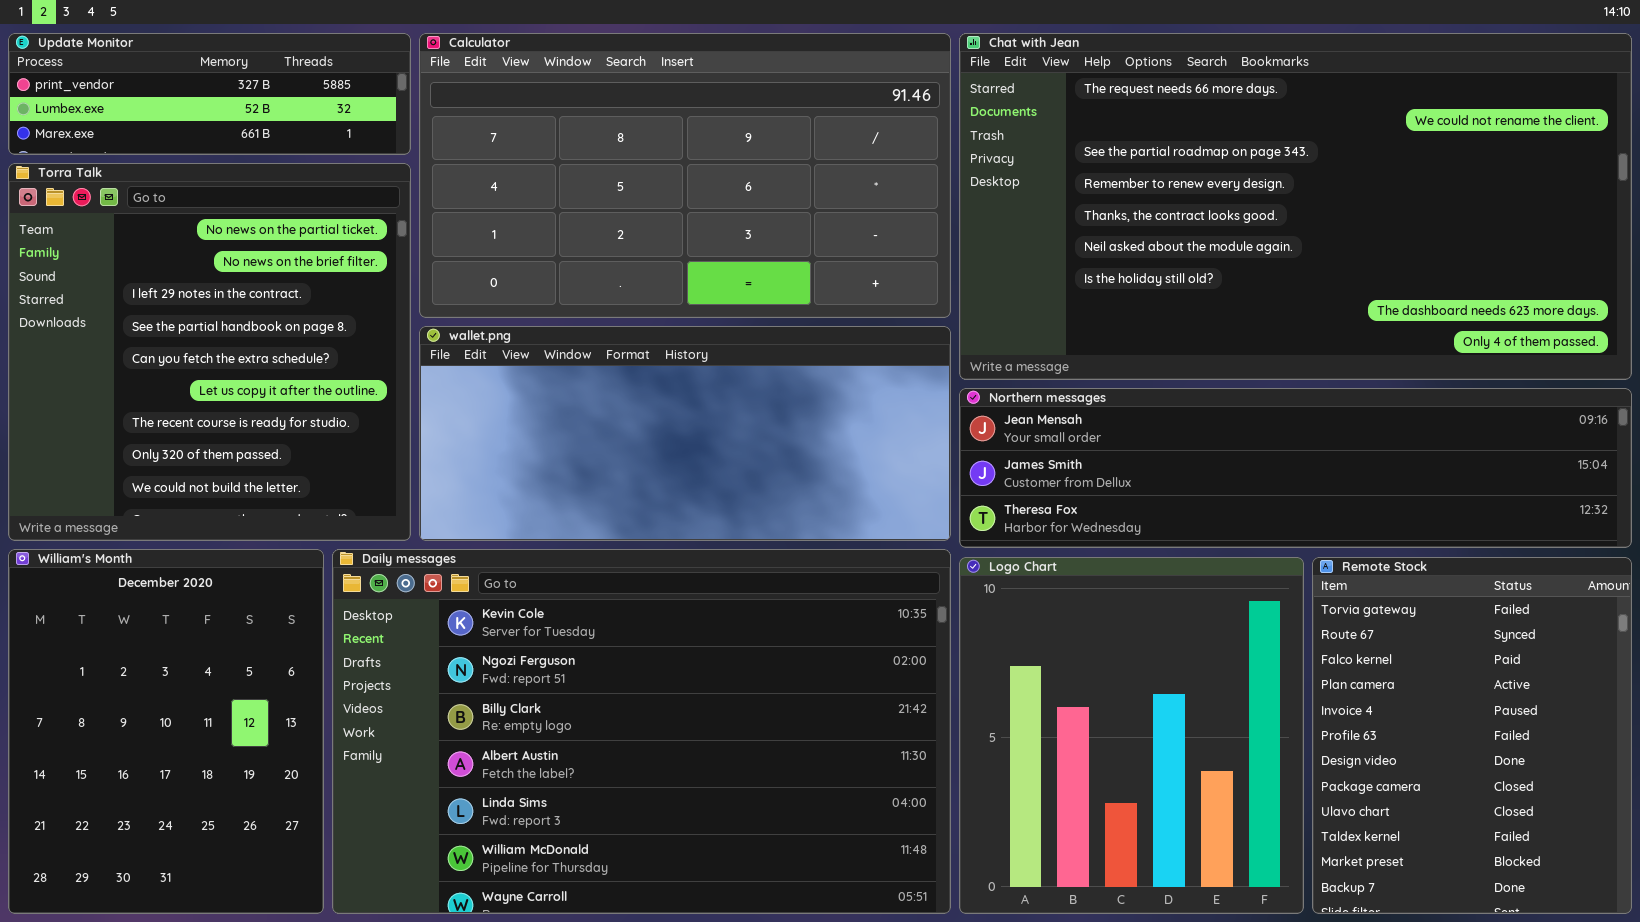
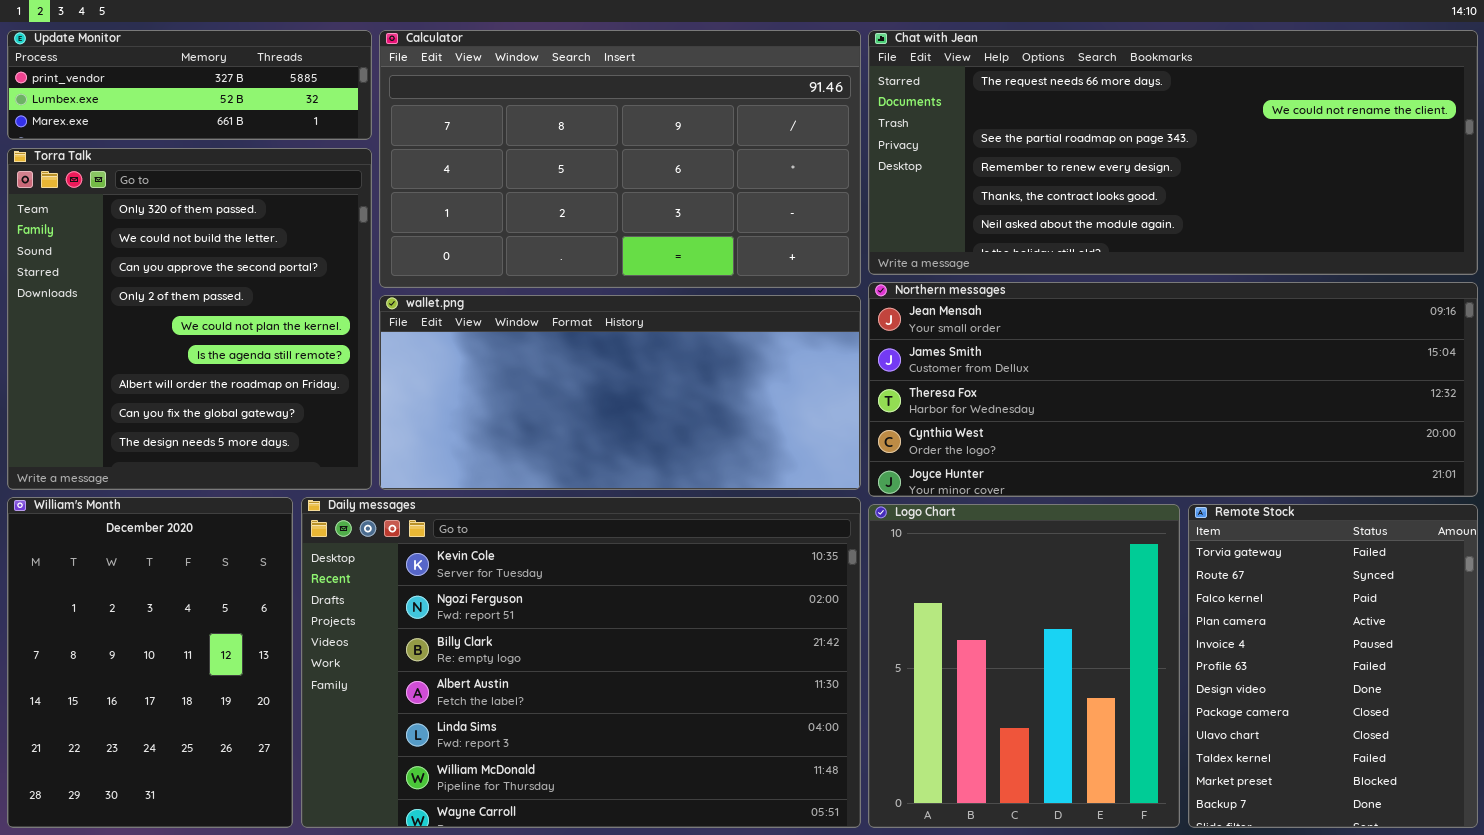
Chat with Jean: [959,33,1632,380] -> [868,30,1478,275], resized
Torra Talk: [8,163,411,541] -> [7,148,372,490], scrolled down 7 rows
Northern messages: [959,388,1632,548] -> [868,282,1478,497], resized

